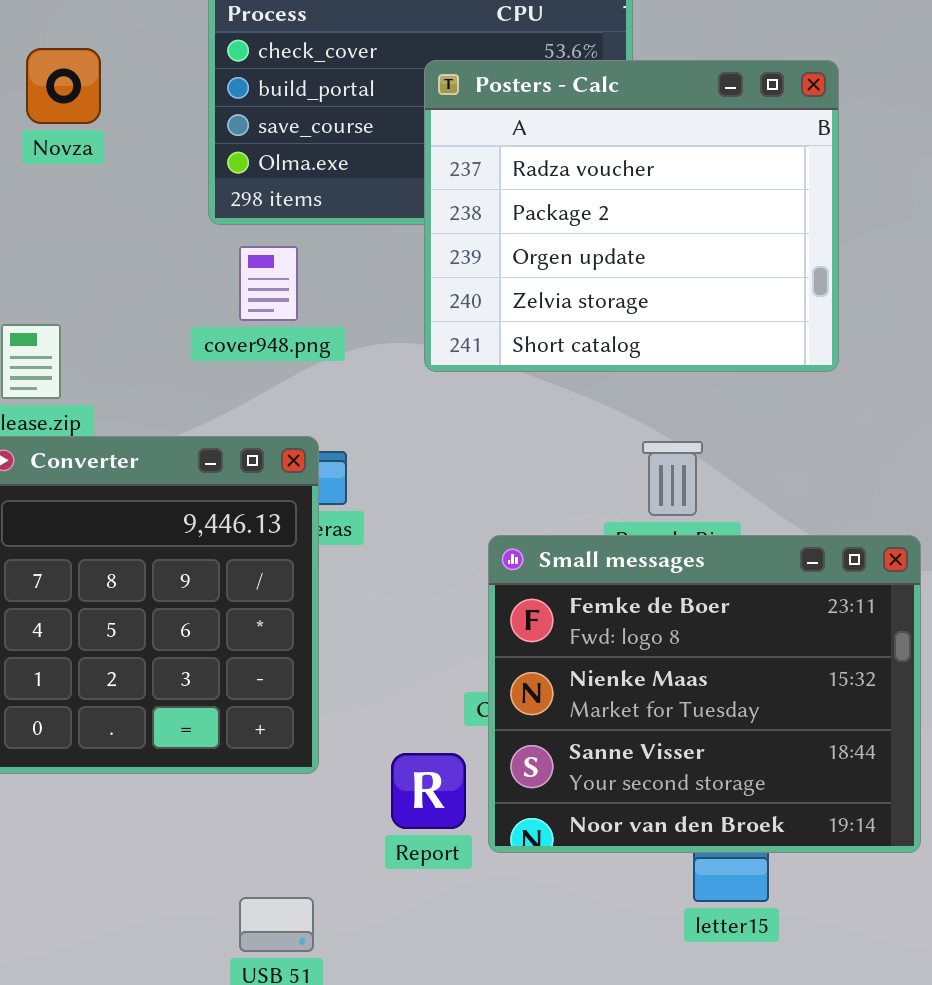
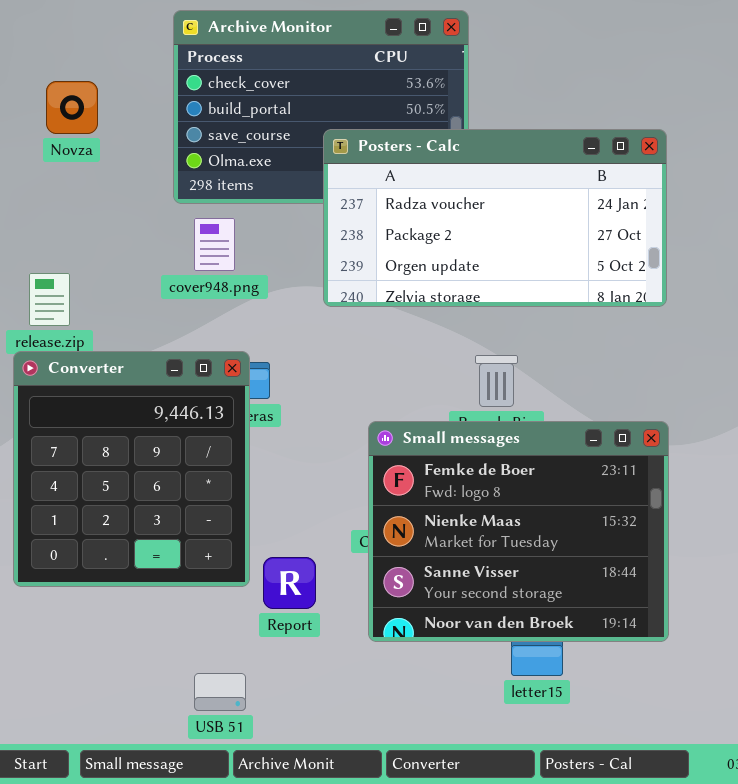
Posters - Calc: [424,60,839,372] -> [323,129,667,307], resized
Report: [391,753,466,829] -> [263,557,316,609], moved

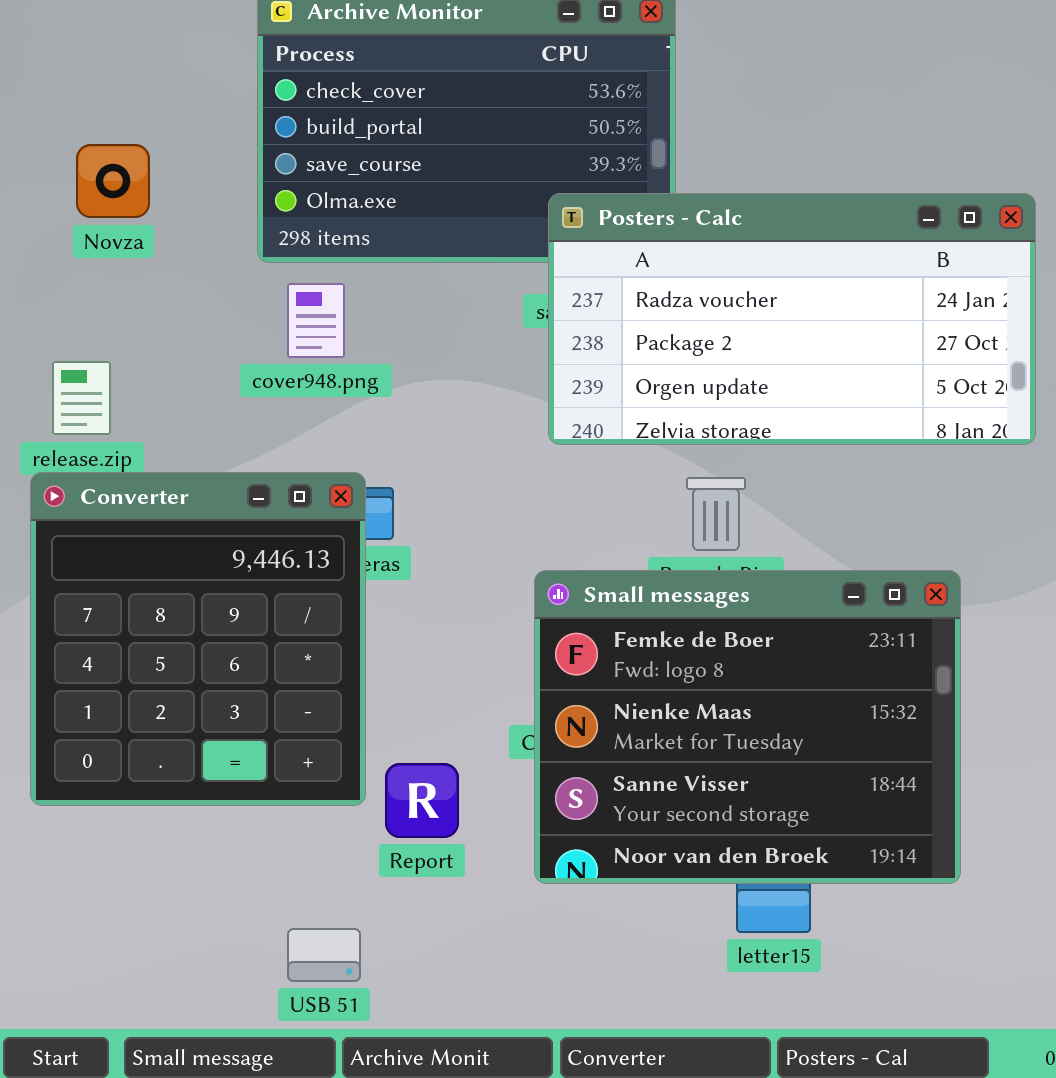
Novza: [46,81,98,134] -> [76,144,150,218], moved
Posters - Calc: [323,129,667,307] -> [548,193,1036,445], moved

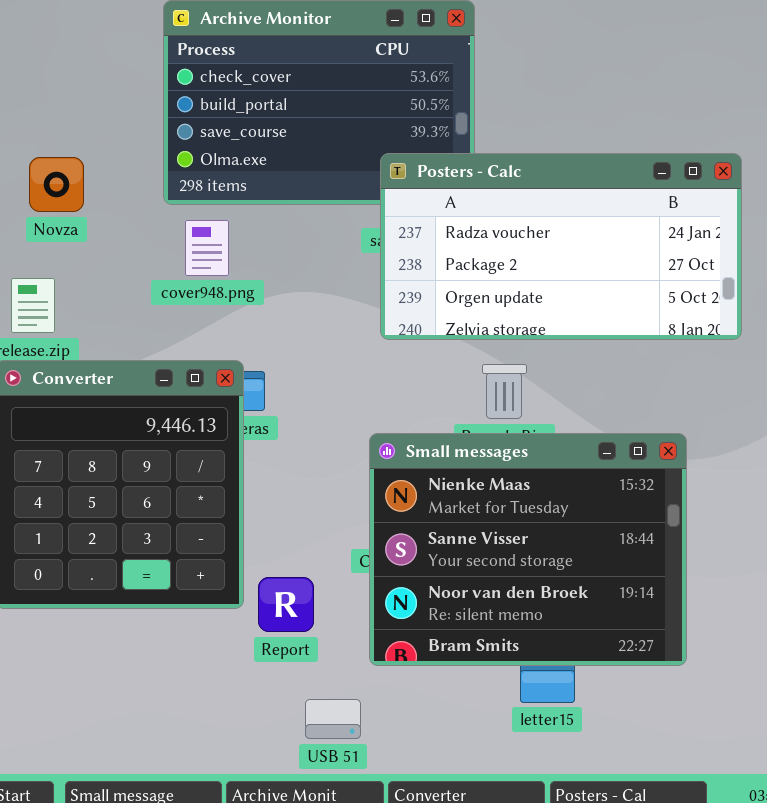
Novza: [76,144,150,218] -> [29,157,84,212], moved
Small messages: [534,570,961,884] -> [369,433,687,666], scrolled down 1 row
USB 51: [287,928,361,982] -> [305,699,361,739], moved

